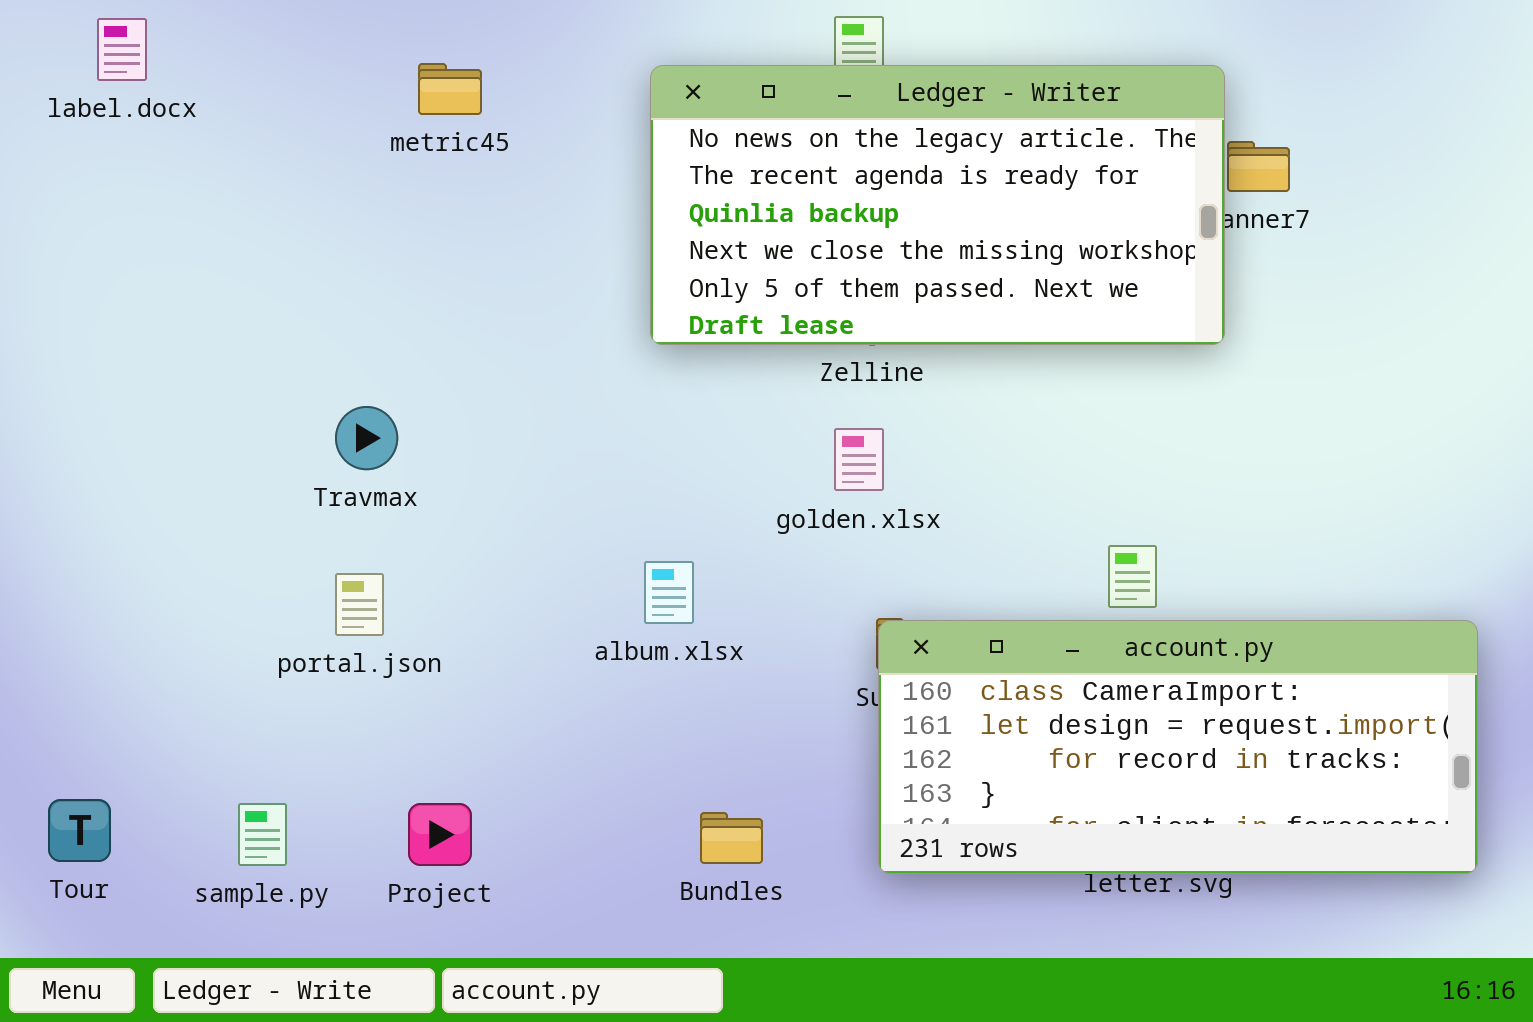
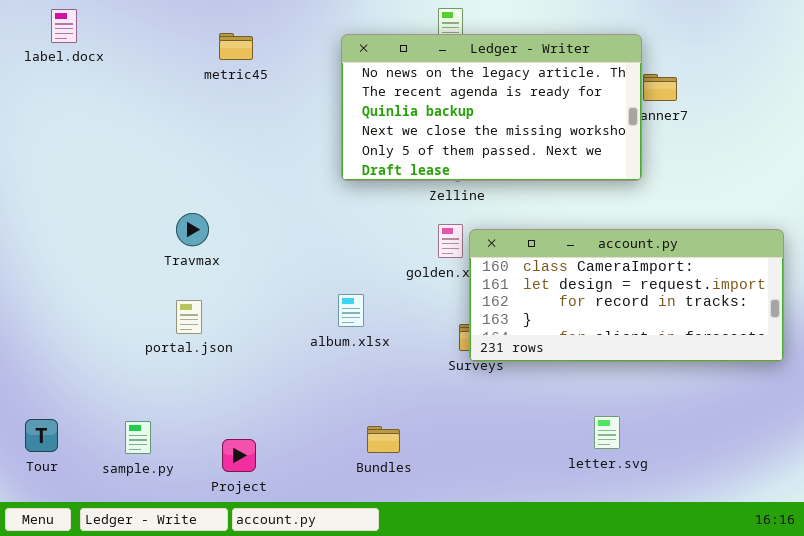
account.py: [878,620,1478,874] -> [469,229,784,362], moved
Project: [408,803,472,866] -> [222,439,256,472], moved

